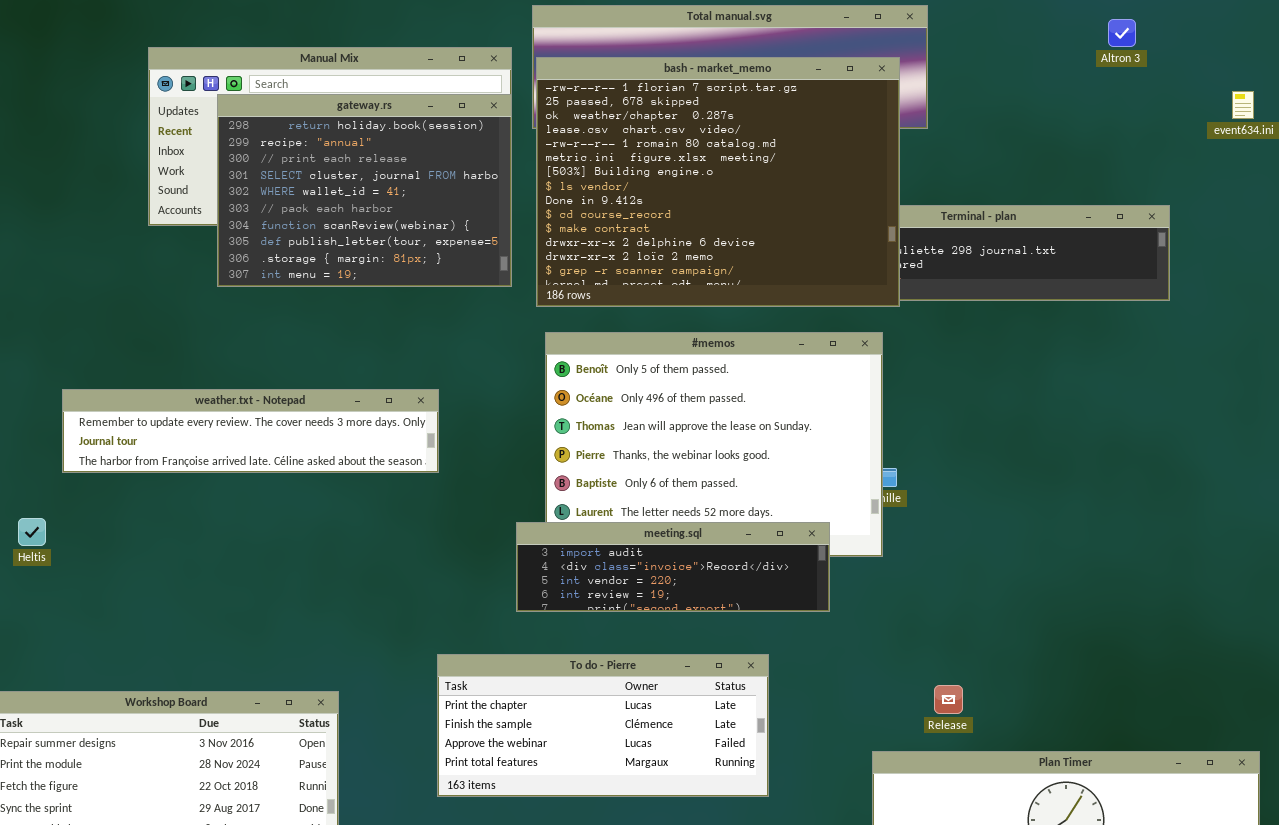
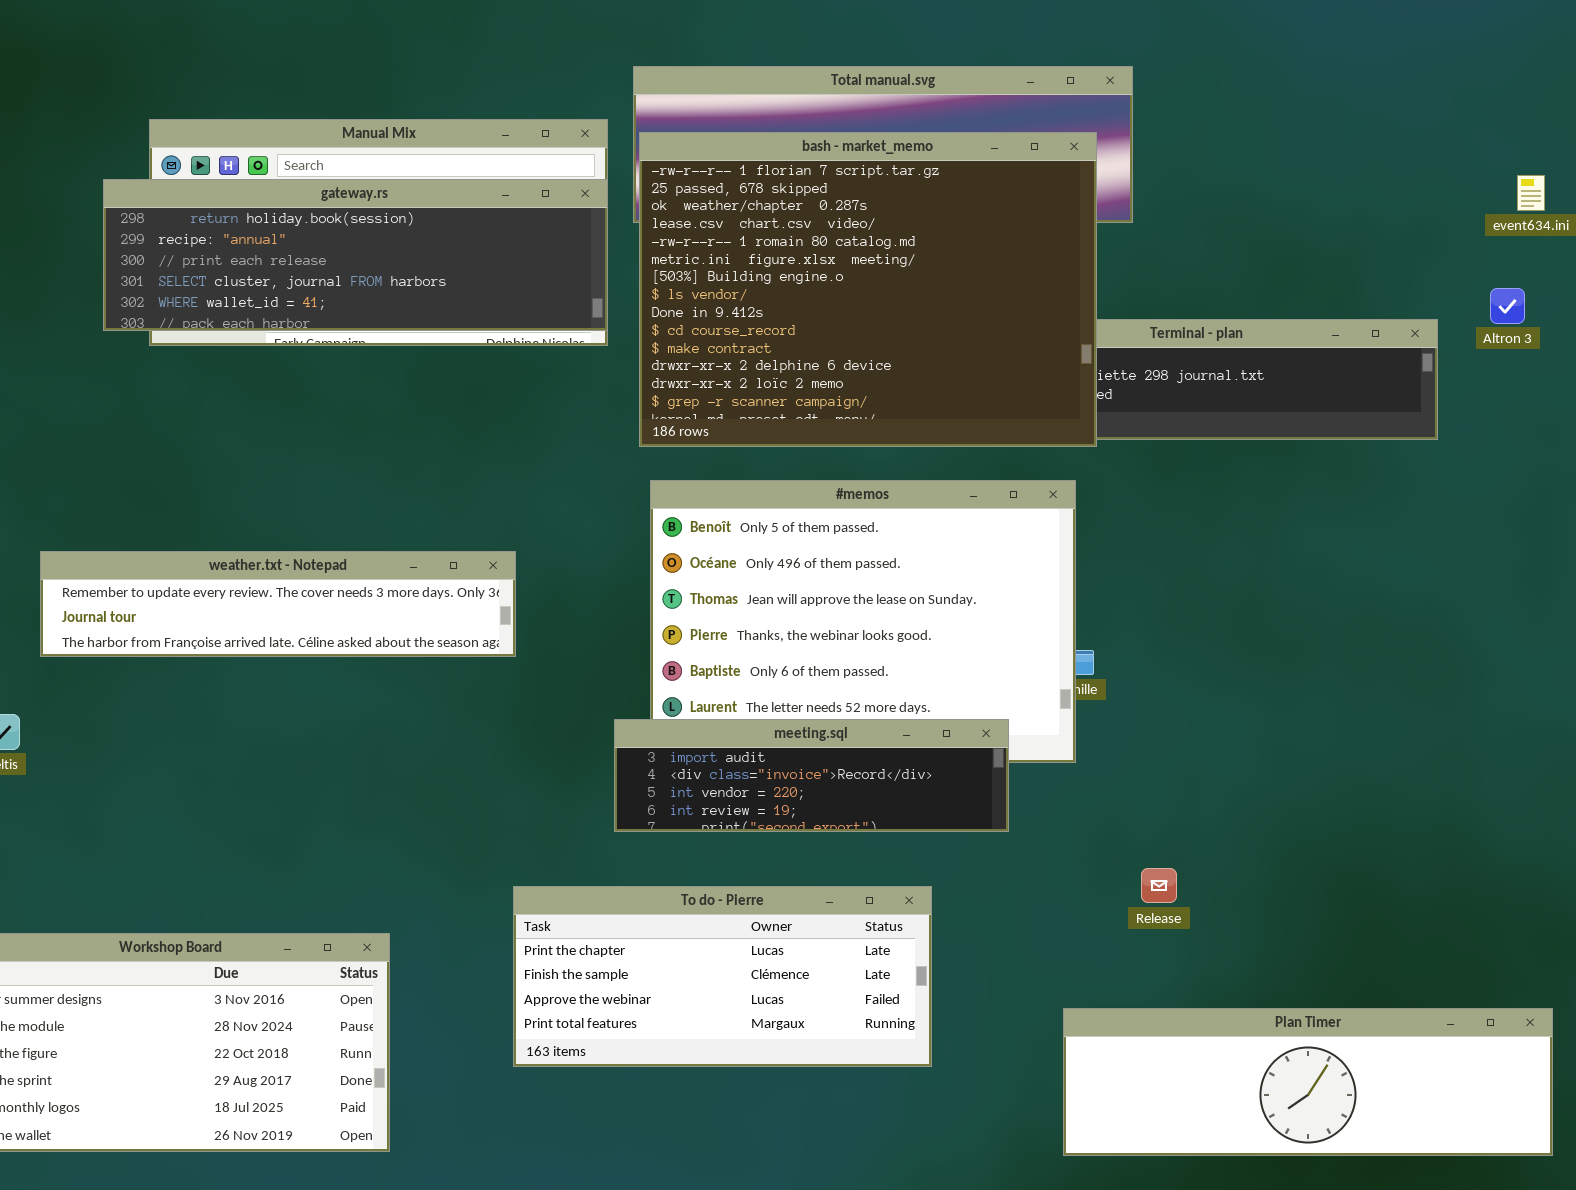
Altron 3: [1108,19,1136,47] -> [1490,288,1525,324], moved
gateway.rs: [217,94,512,287] -> [103,179,608,331], resized
Release: [934,685,963,714] -> [1141,868,1177,903], moved

